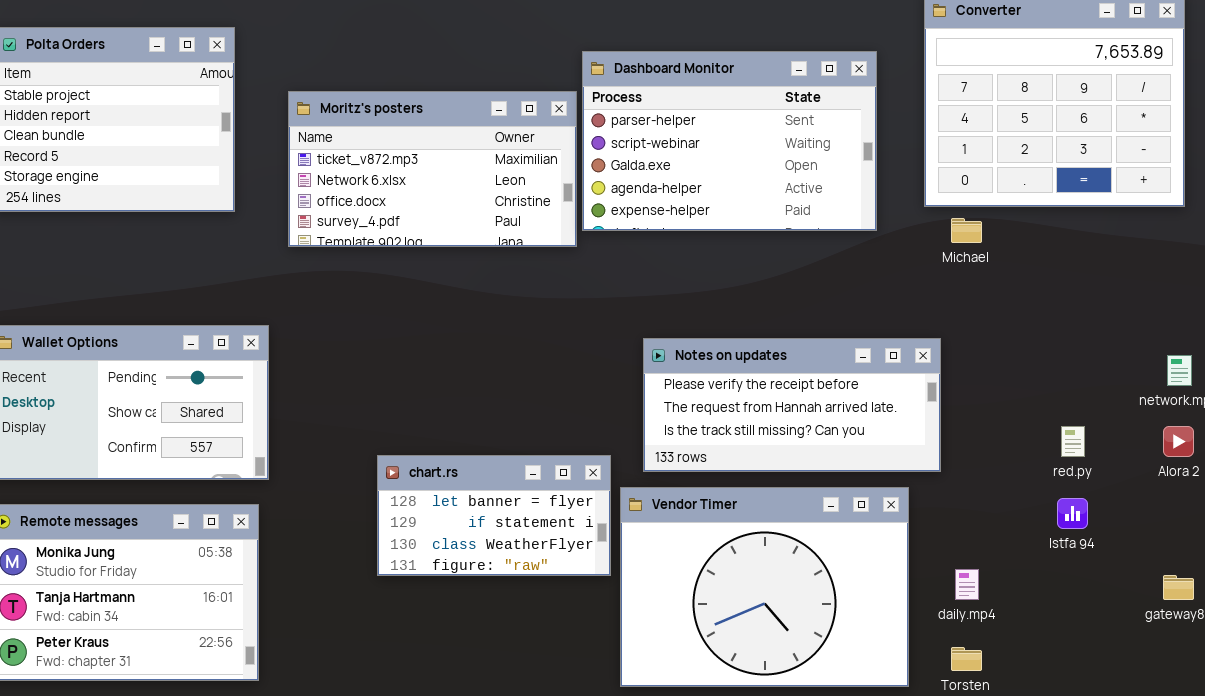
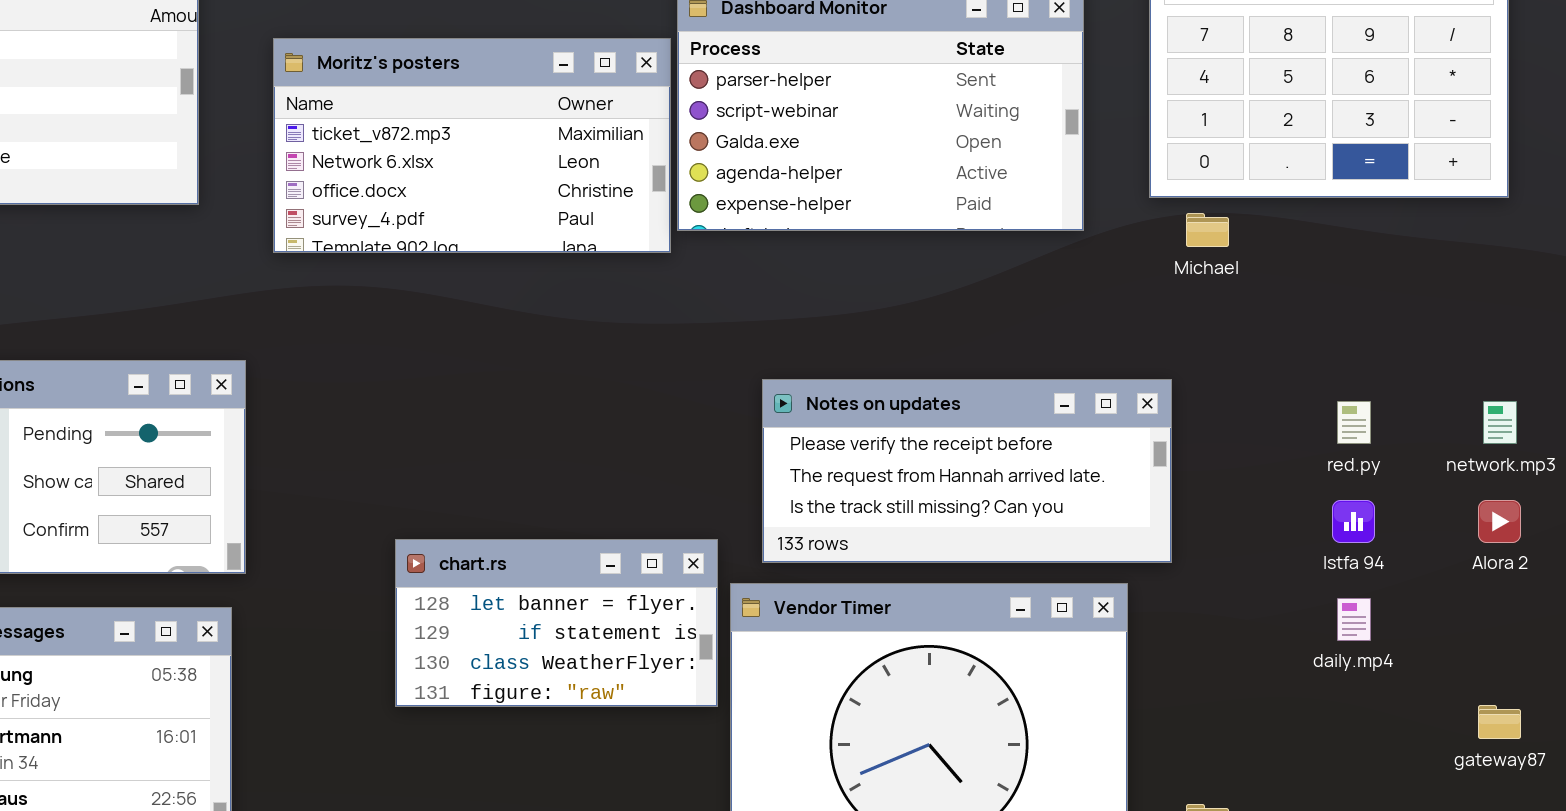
red.py: [1061,426,1085,457] -> [1337,401,1371,444], moved
Istfa 94: [1057,498,1088,529] -> [1332,500,1375,543], moved
daily.mp4: [955,569,979,600] -> [1337,598,1371,641], moved

